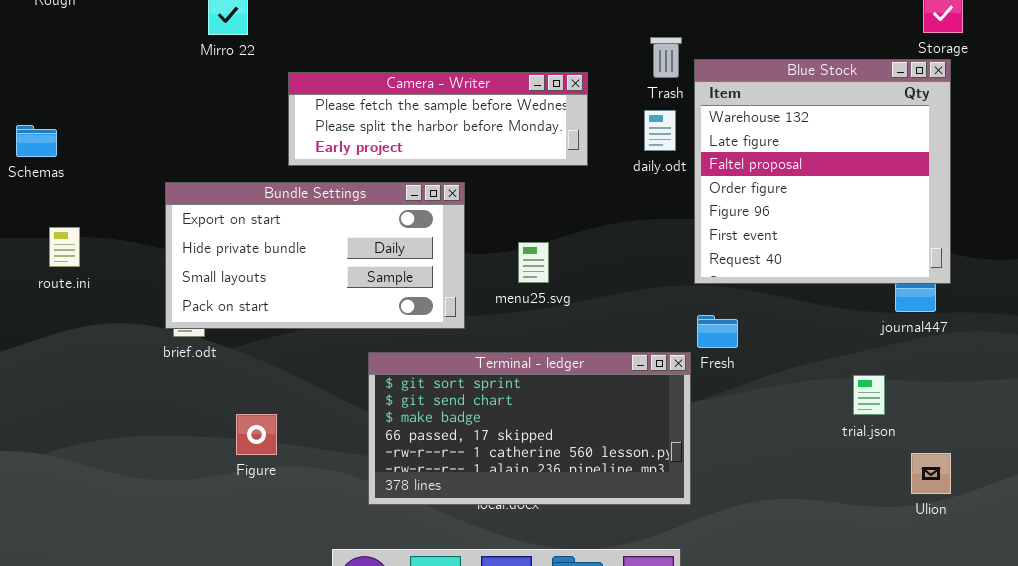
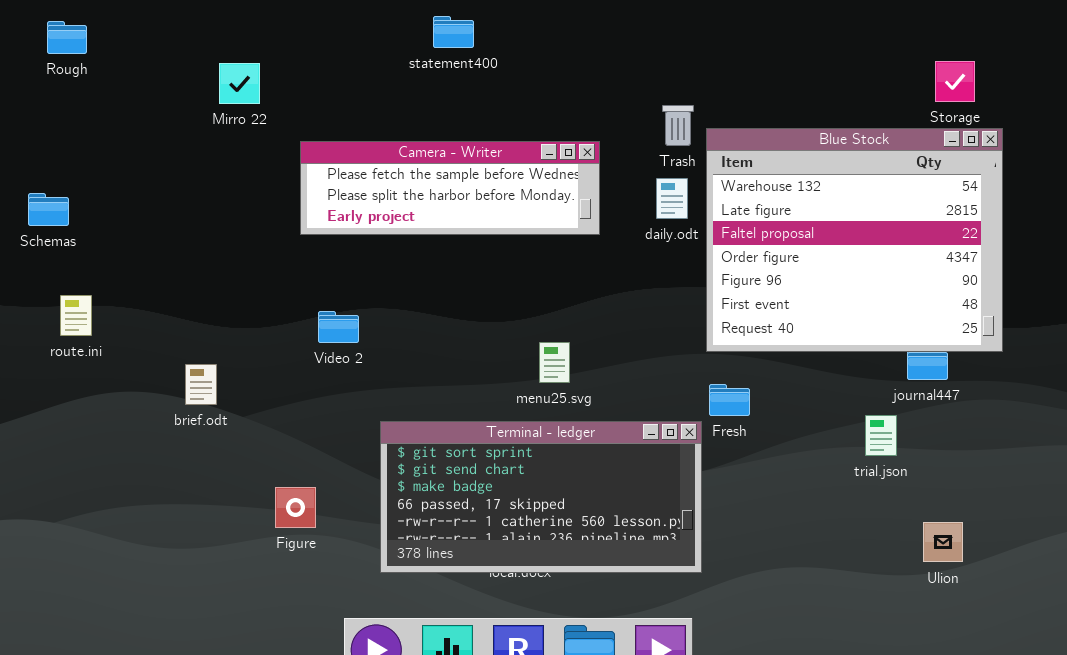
Blue Stock: [694,59,951,284] -> [706,128,1003,352], resized
Bundle Settings: [165,182,465,329] -> none, closed
menu25.svg: [518,242,549,283] -> [539,342,570,383], moved
trial.json: [853,375,885,415] -> [865,415,897,456], moved
Figure: [236,414,277,455] -> [275,487,316,528], moved

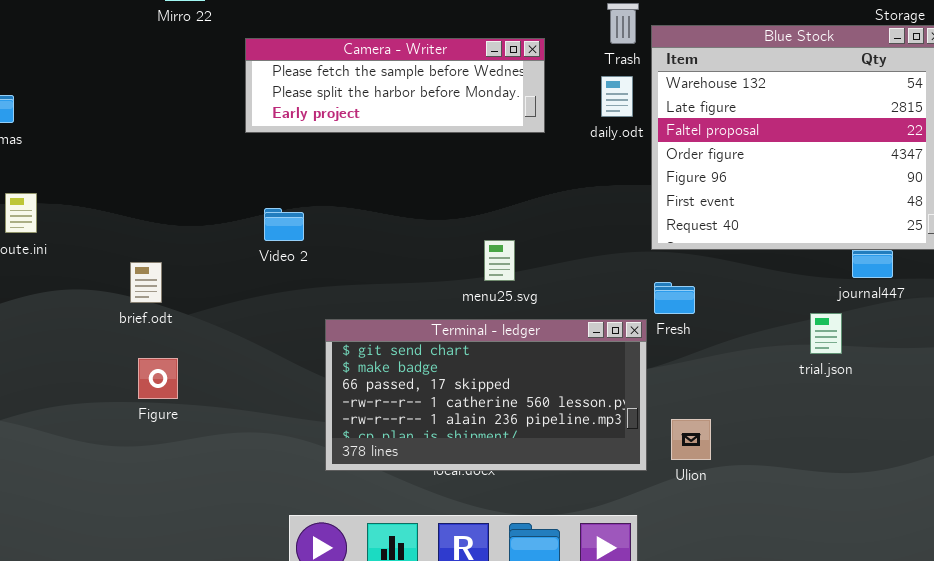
Terminal - ledger: [380,421,702,573] -> [325,319,647,471], scrolled down 1 row
Figure: [275,487,316,528] -> [138,358,178,399], moved
Ulion: [923,522,963,562] -> [671,419,711,460], moved

